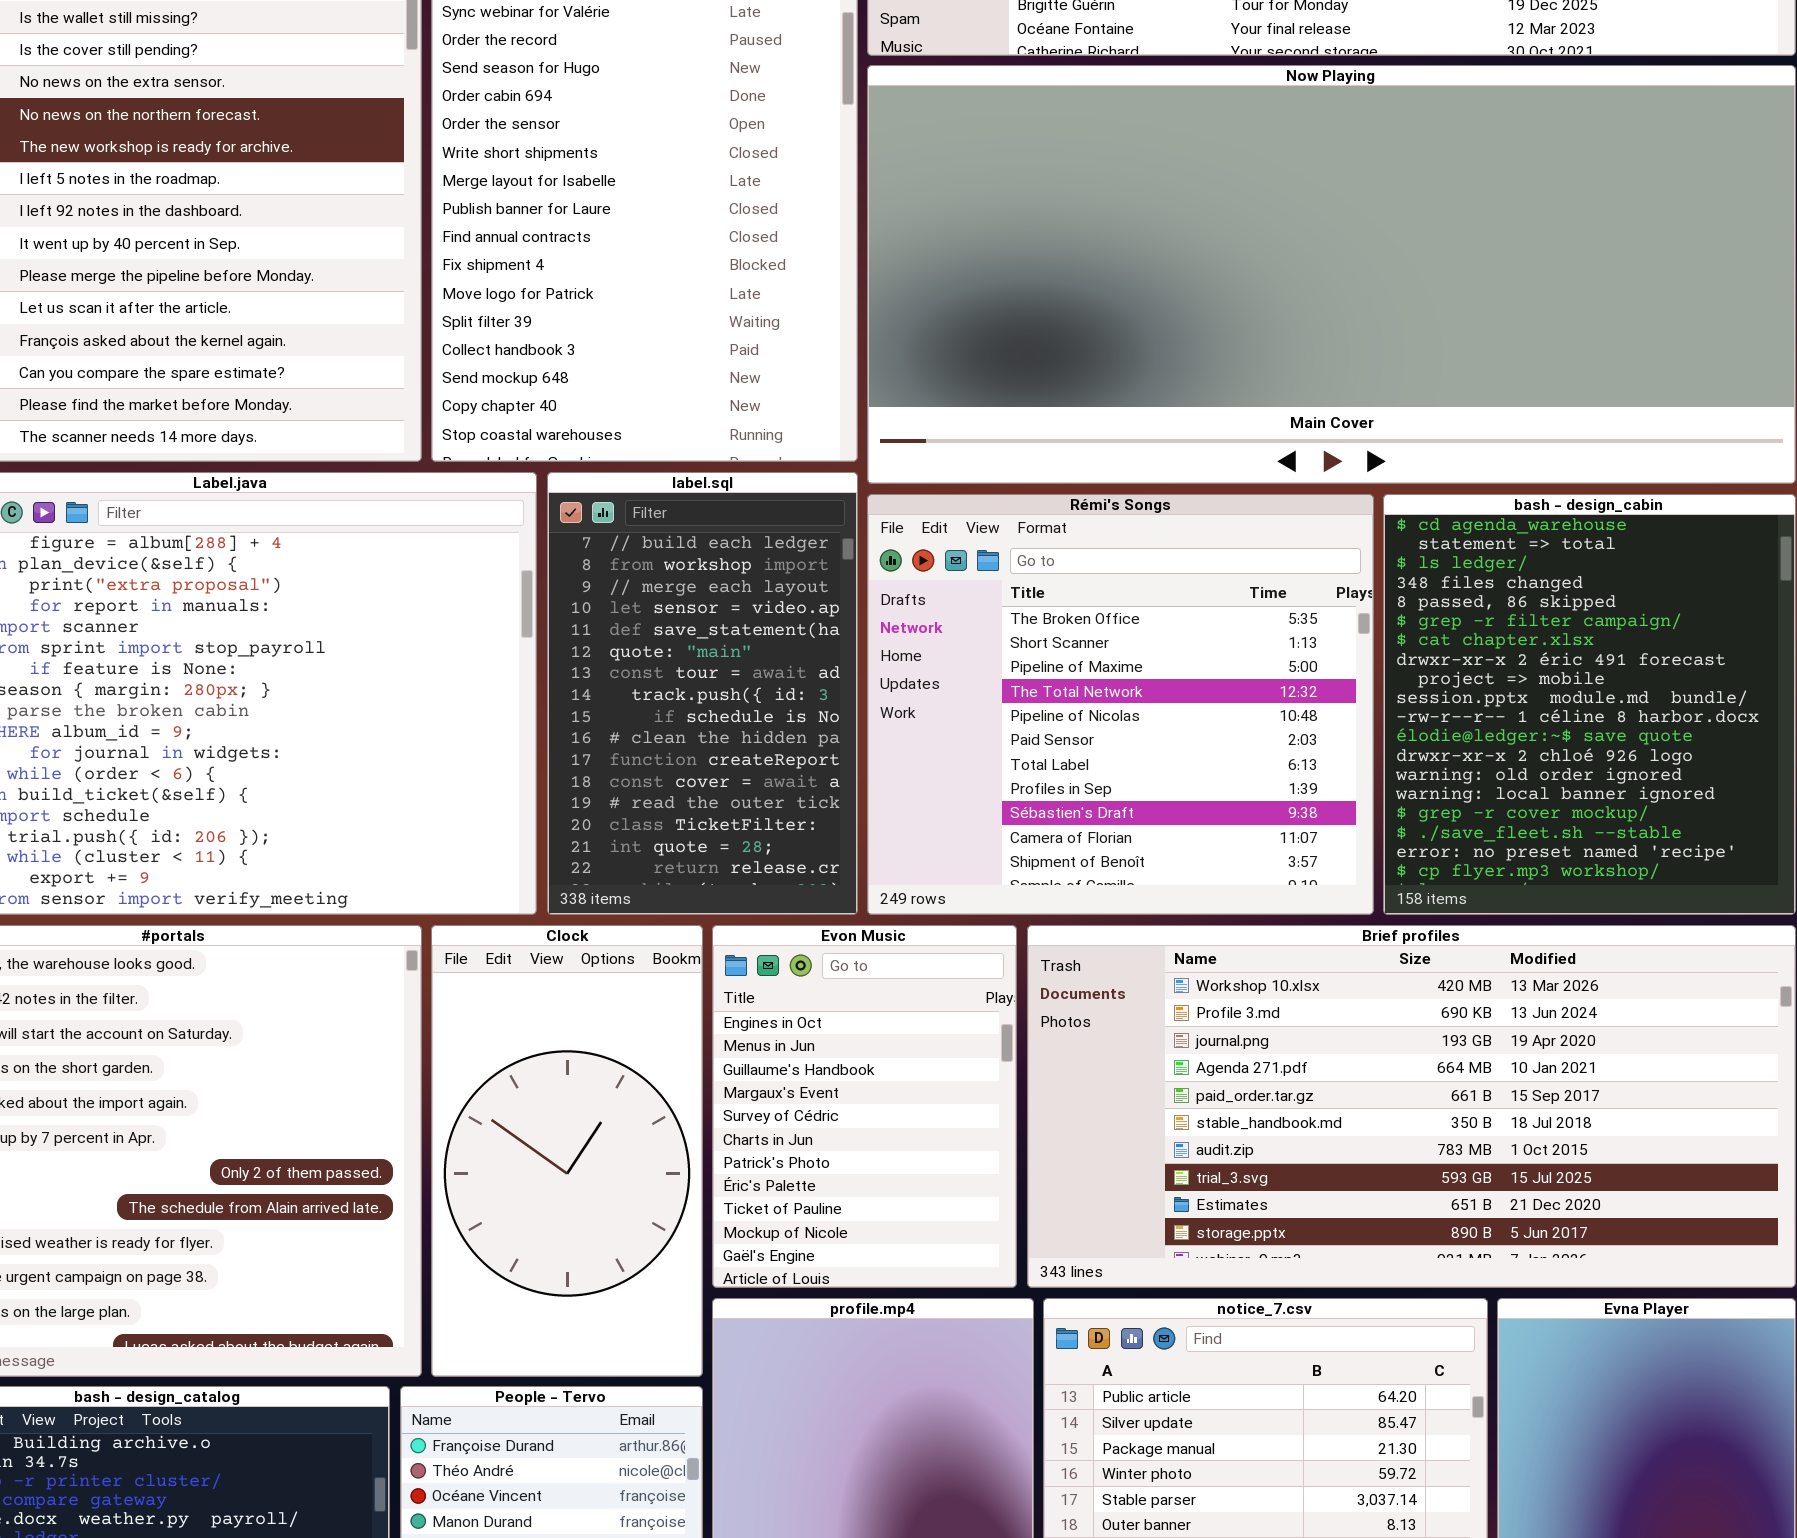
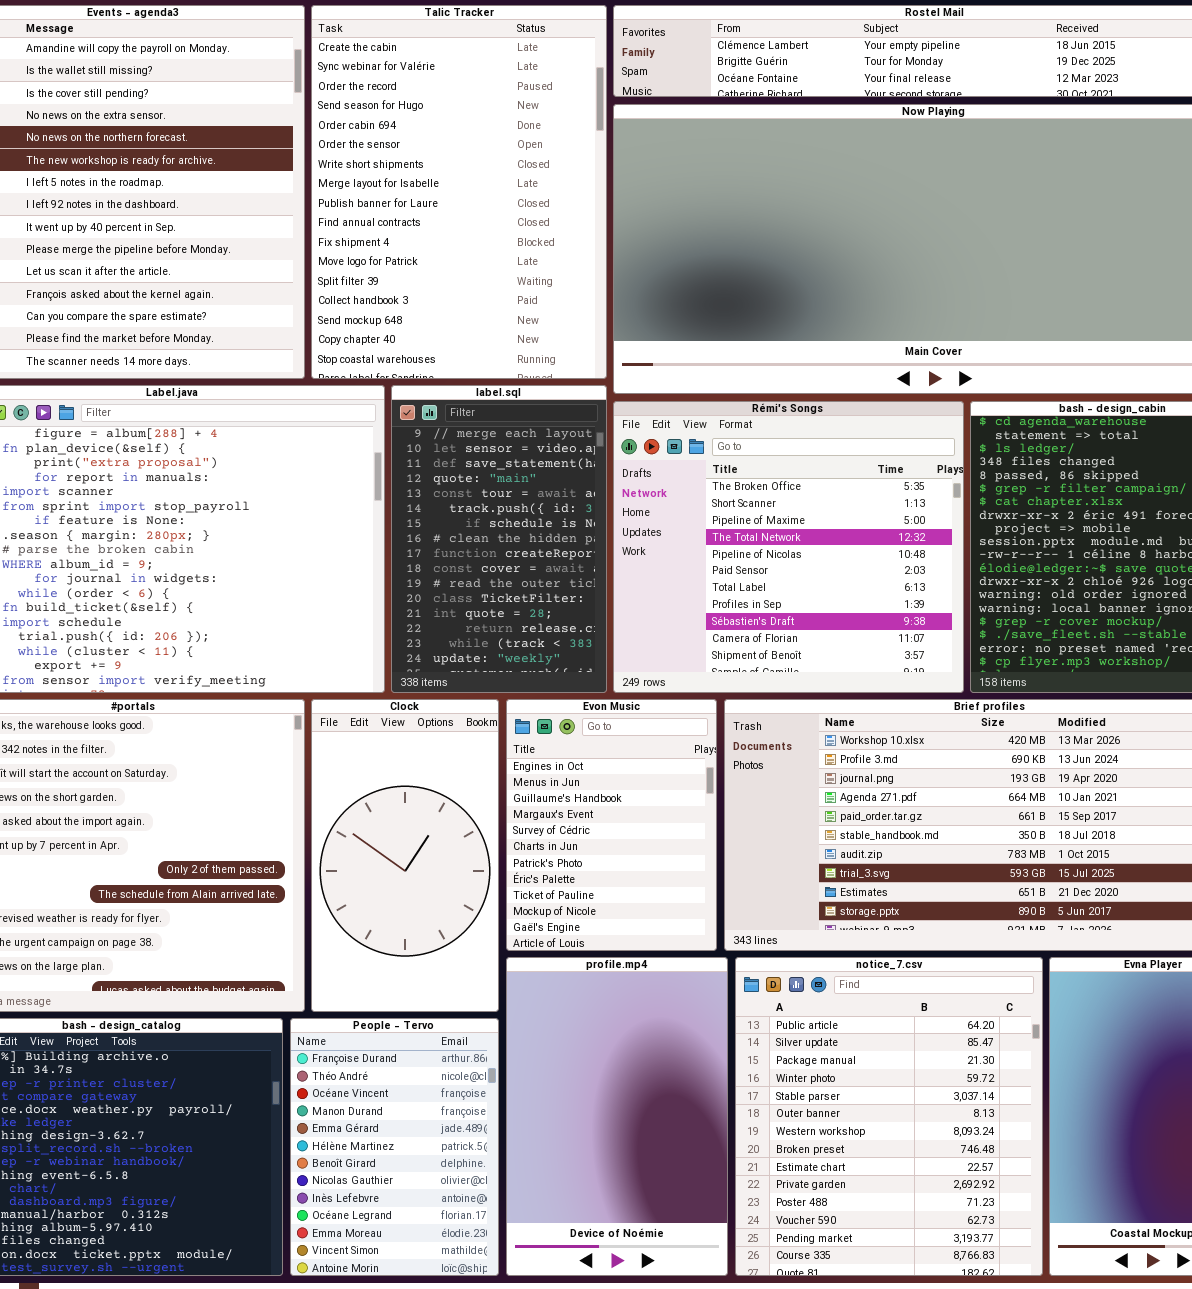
label.sql: [547,472,858,915] -> [391,385,607,693], scrolled down 2 rows

